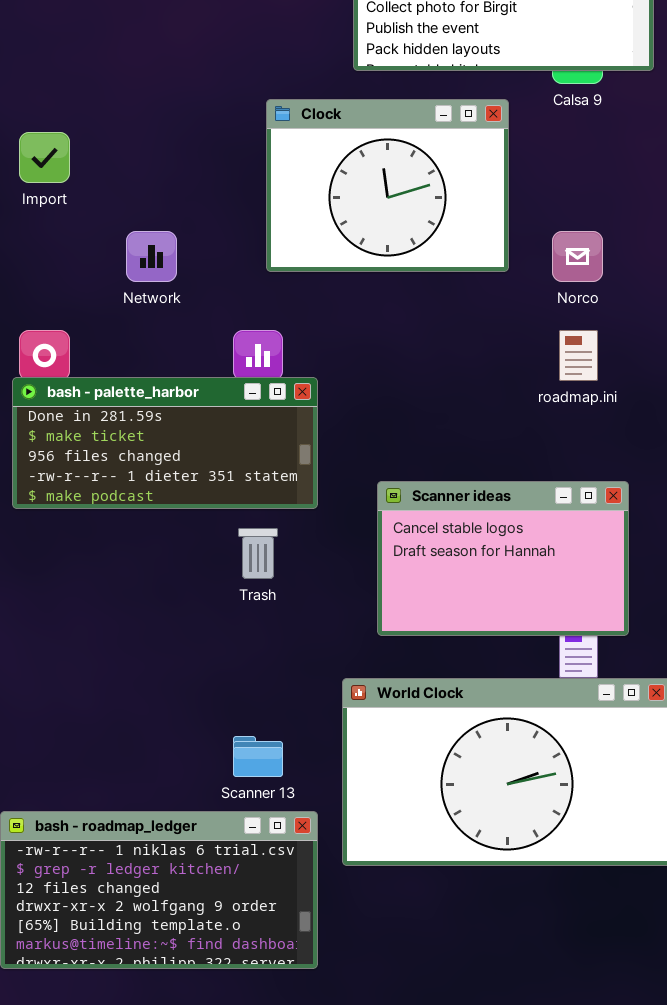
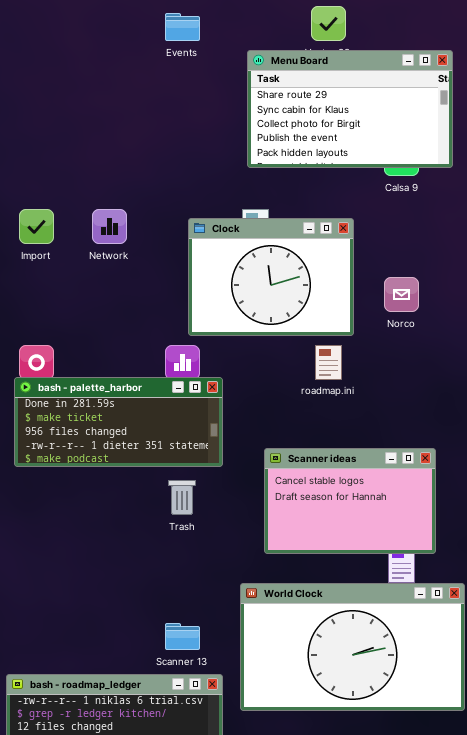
Clock: [266,99,509,272] -> [188,218,354,336], moved
Network: [126,231,177,282] -> [92,209,127,244], moved
roadmap.ini: [559,330,598,381] -> [315,345,342,380], moved

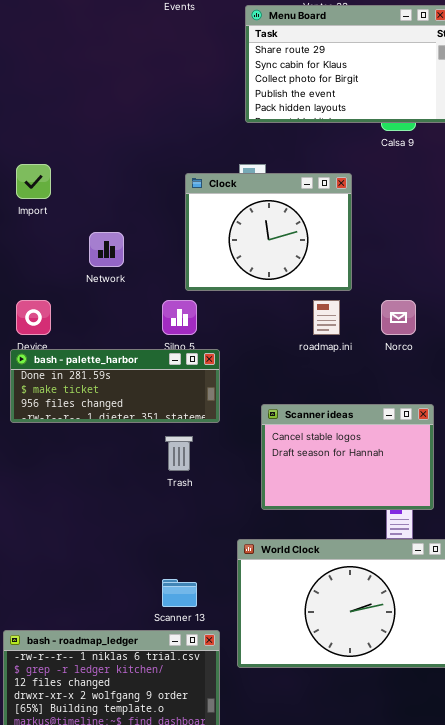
Network: [92,209,127,244] -> [89,232,124,267], moved
Norco: [384,277,419,312] -> [381,300,416,335], moved
bash - palette_harbor: [14,377,223,467] -> [10,349,220,423], resized

